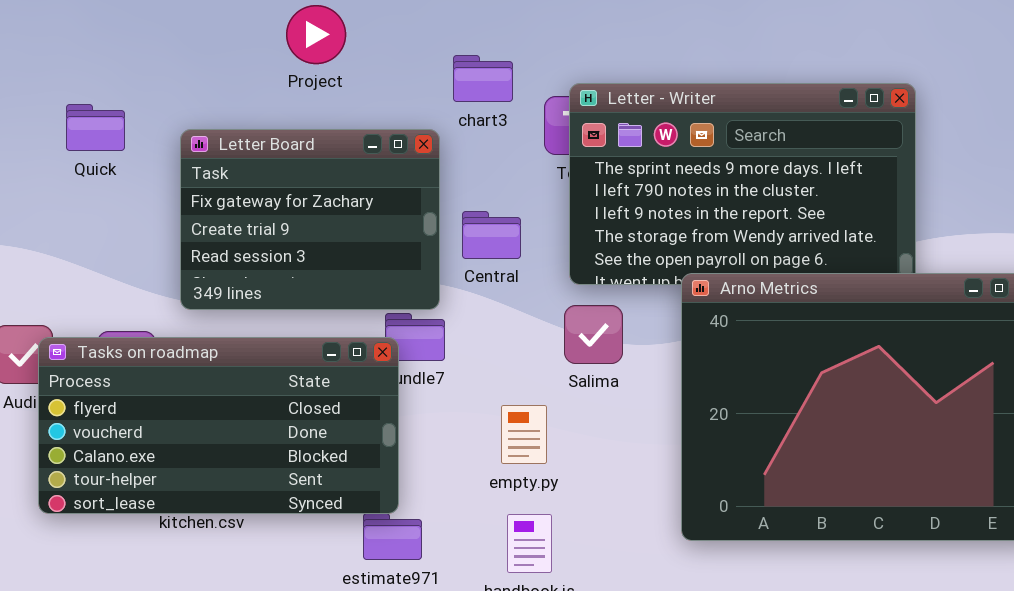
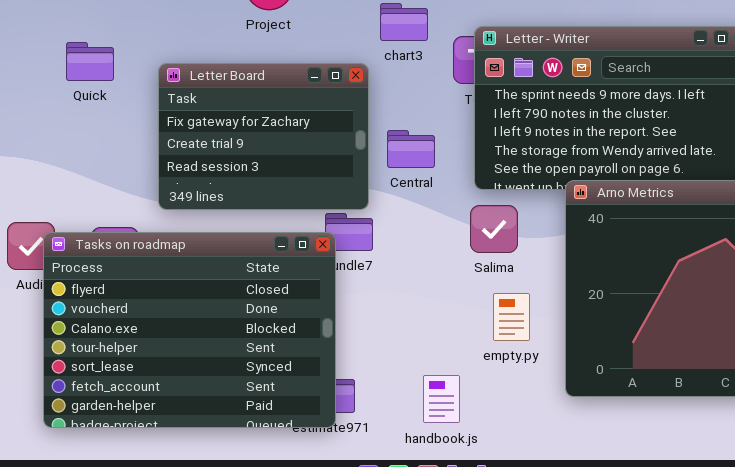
Tasks on roadmap: [38,337,399,514] -> [43,232,336,428], resized
empty.py: [501,405,547,464] -> [493,293,530,341], moved

